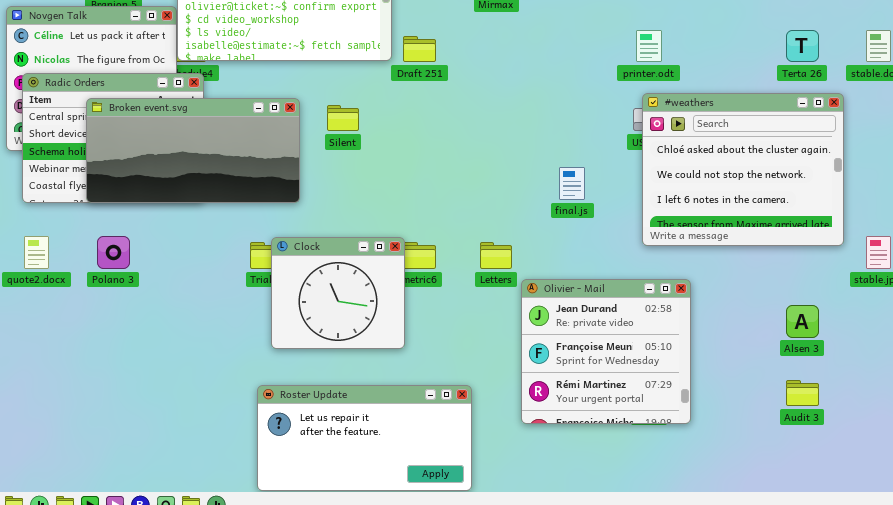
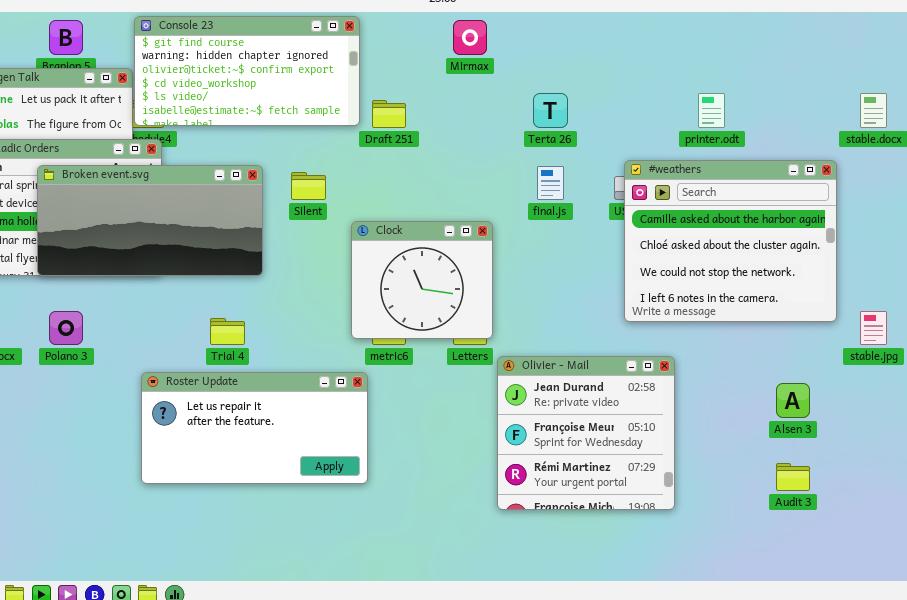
printer.odt: [636,30,662,62] -> [698,93,725,128], moved
Terta 26: [786,30,819,62] -> [533,93,568,128], moved
#weathers: [642,93,844,246] -> [624,160,837,322], scrolled up 1 row
final.js: [559,167,585,200] -> [537,166,564,200], moved
Clock: [271,237,405,349] -> [351,221,493,339], moved
Roster Update: [257,385,472,491] -> [141,372,368,484], moved

